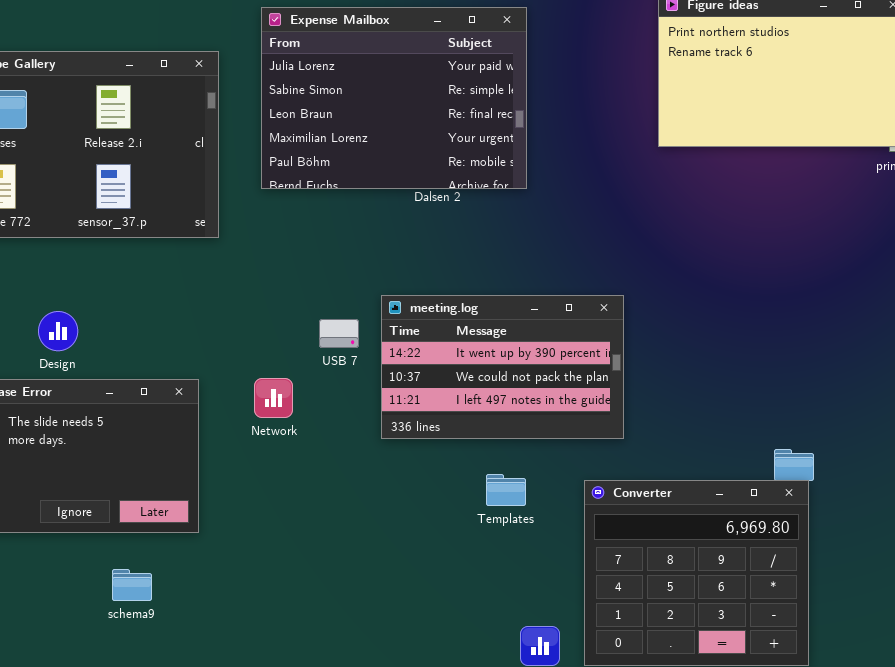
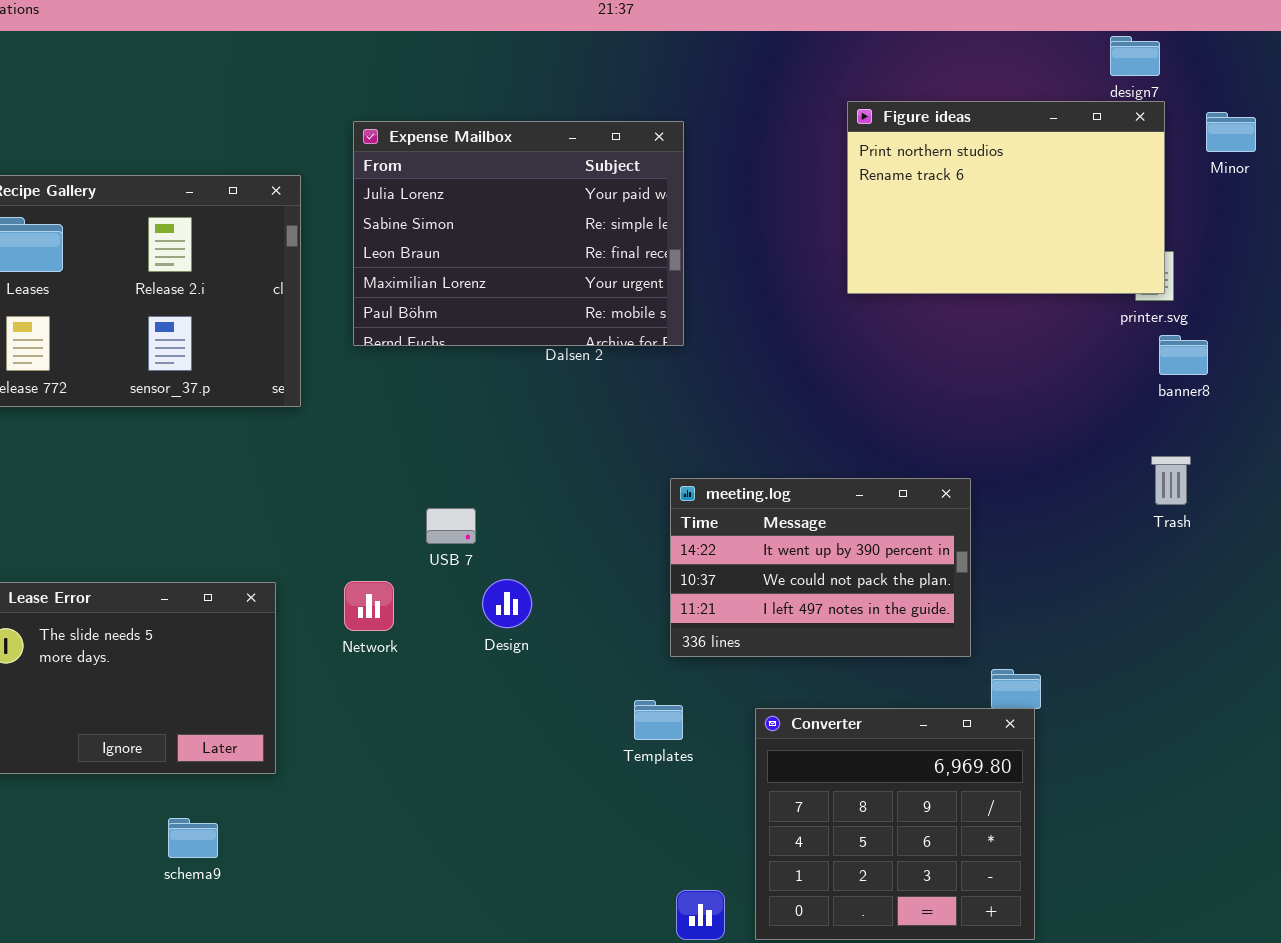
meeting.log: [381,295,624,439] -> [670,478,971,657], moved
Design: [38,311,78,351] -> [482,579,532,628], moved

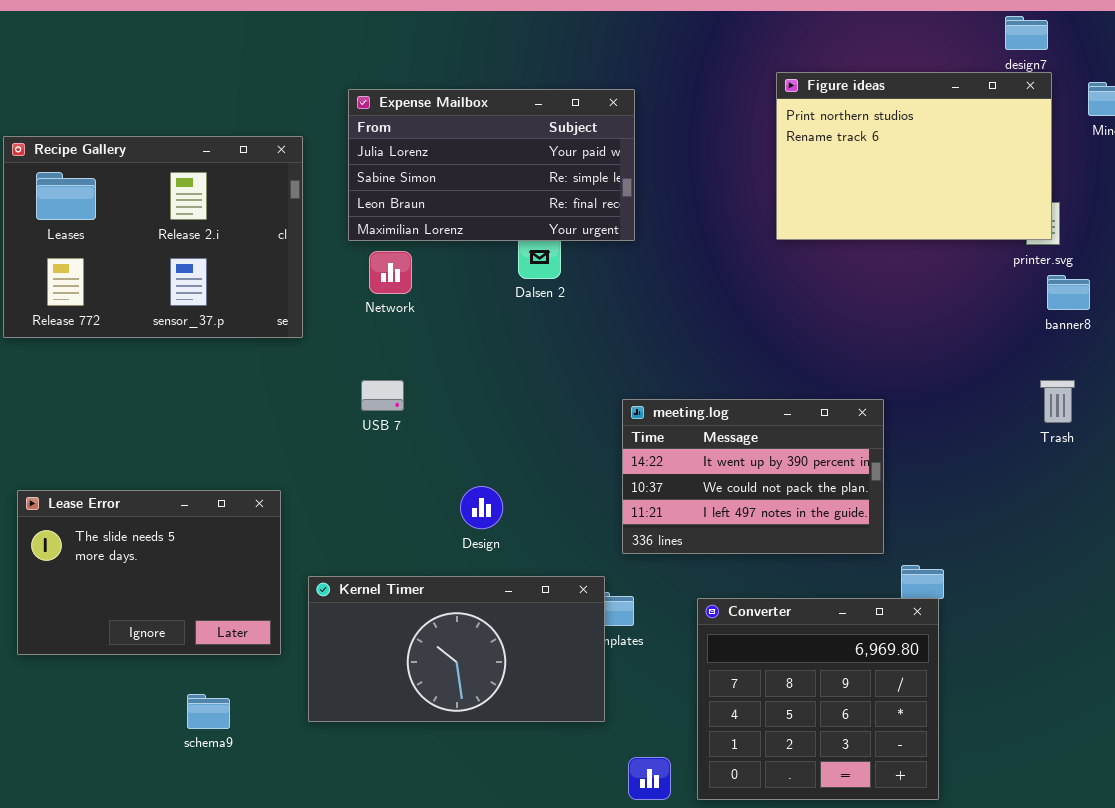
Expense Mailbox: [353,121,684,346] -> [348,89,635,241], resized
USB 7: [426,508,476,544] -> [361,380,404,411], moved
Network: [344,581,394,631] -> [369,251,412,294], moved
Kernel Timer: none -> [308,576,605,722], opened

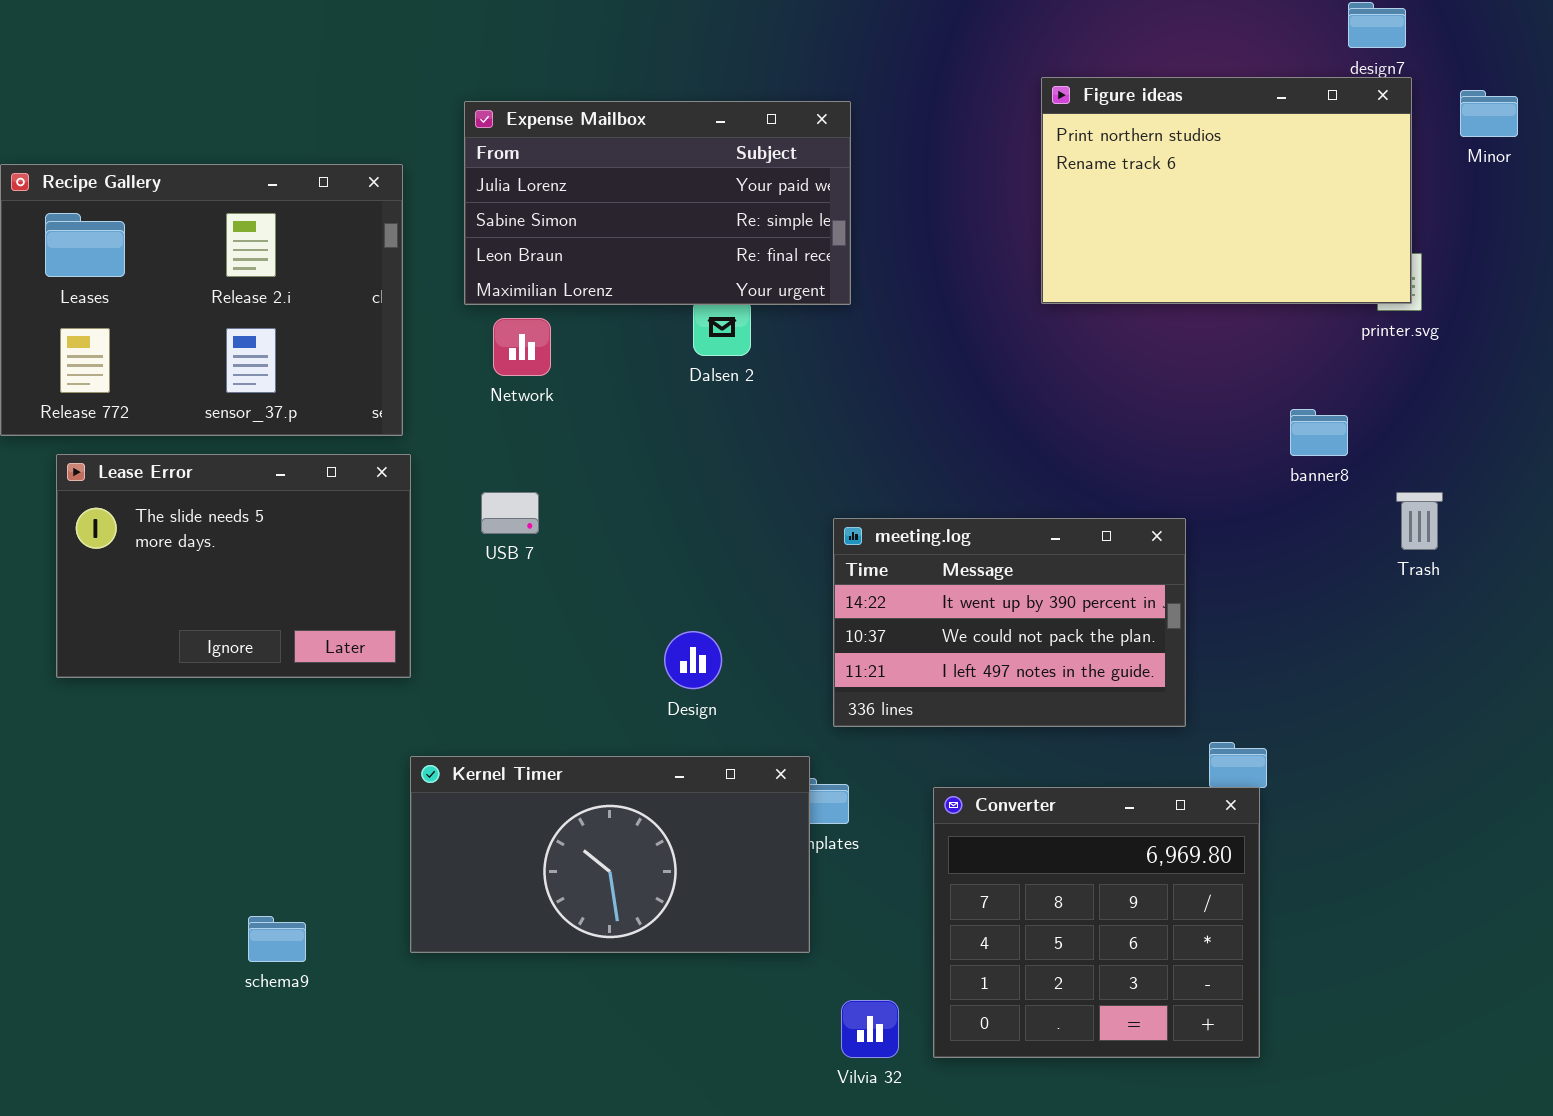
banner8: [1047,275,1090,310] -> [1290,409,1348,456], moved
Design: [460,486,503,529] -> [664,631,722,689], moved
Lease Error: [17,490,281,655] -> [56,454,411,678], moved

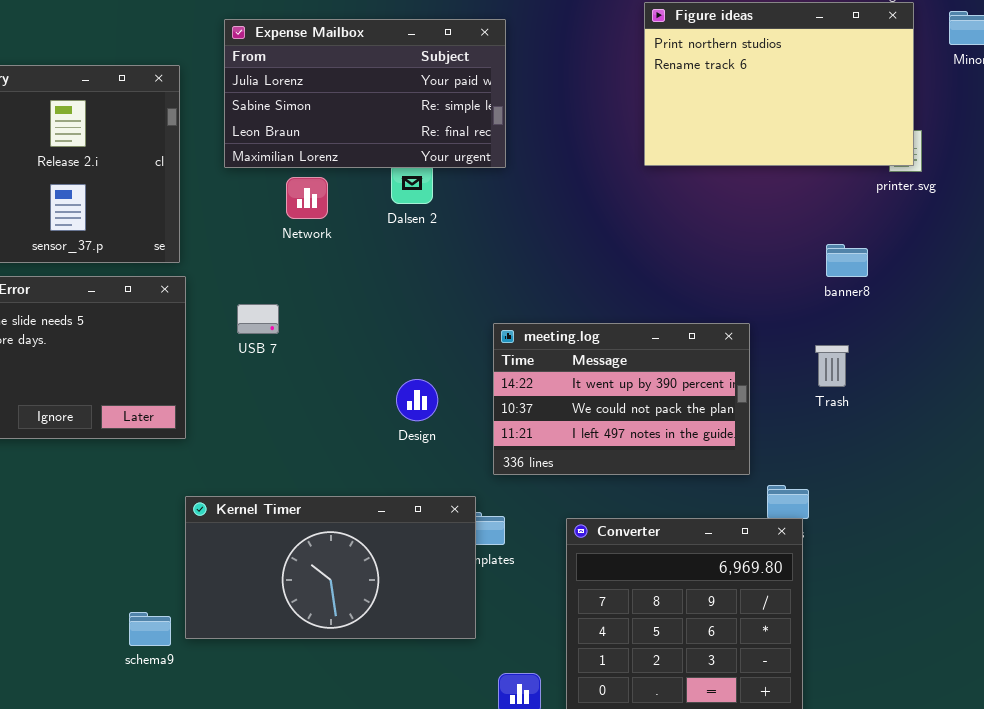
Network: [493,318,551,376] -> [286,177,328,219], moved
Trash: [1396,492,1443,550] -> [815,345,849,387], moved
Design: [664,631,722,689] -> [396,379,438,421], moved
schema9: [248,916,306,962] -> [129,612,171,646], moved

